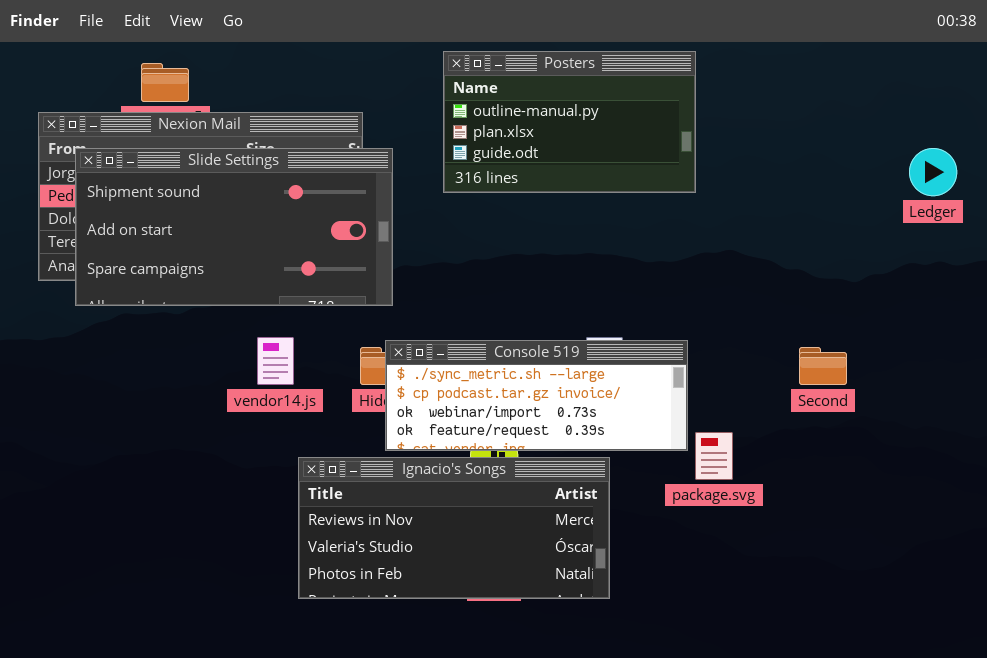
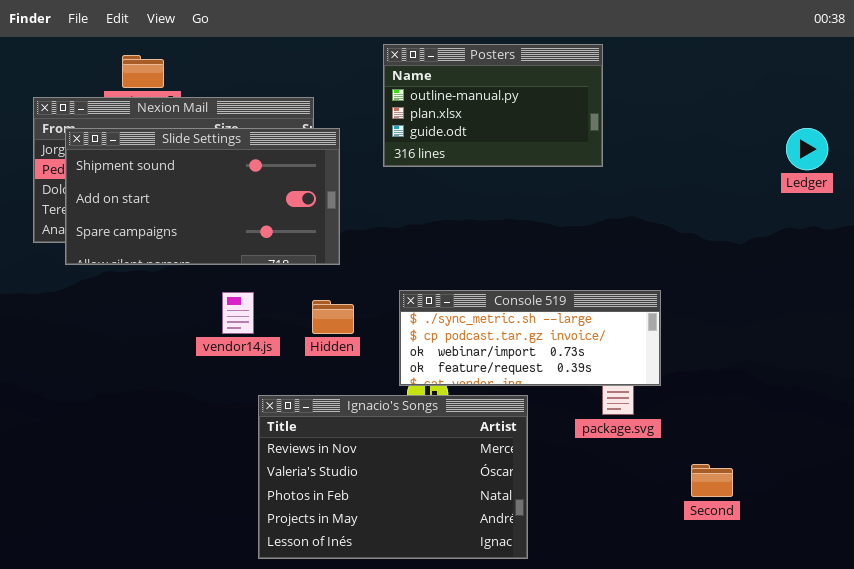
Console 519: [385,340,688,451] -> [399,290,661,386], moved
Second: [799,347,847,385] -> [691,464,733,497], moved
Ignacio's Songs: [298,457,610,599] -> [258,395,528,559], resized

